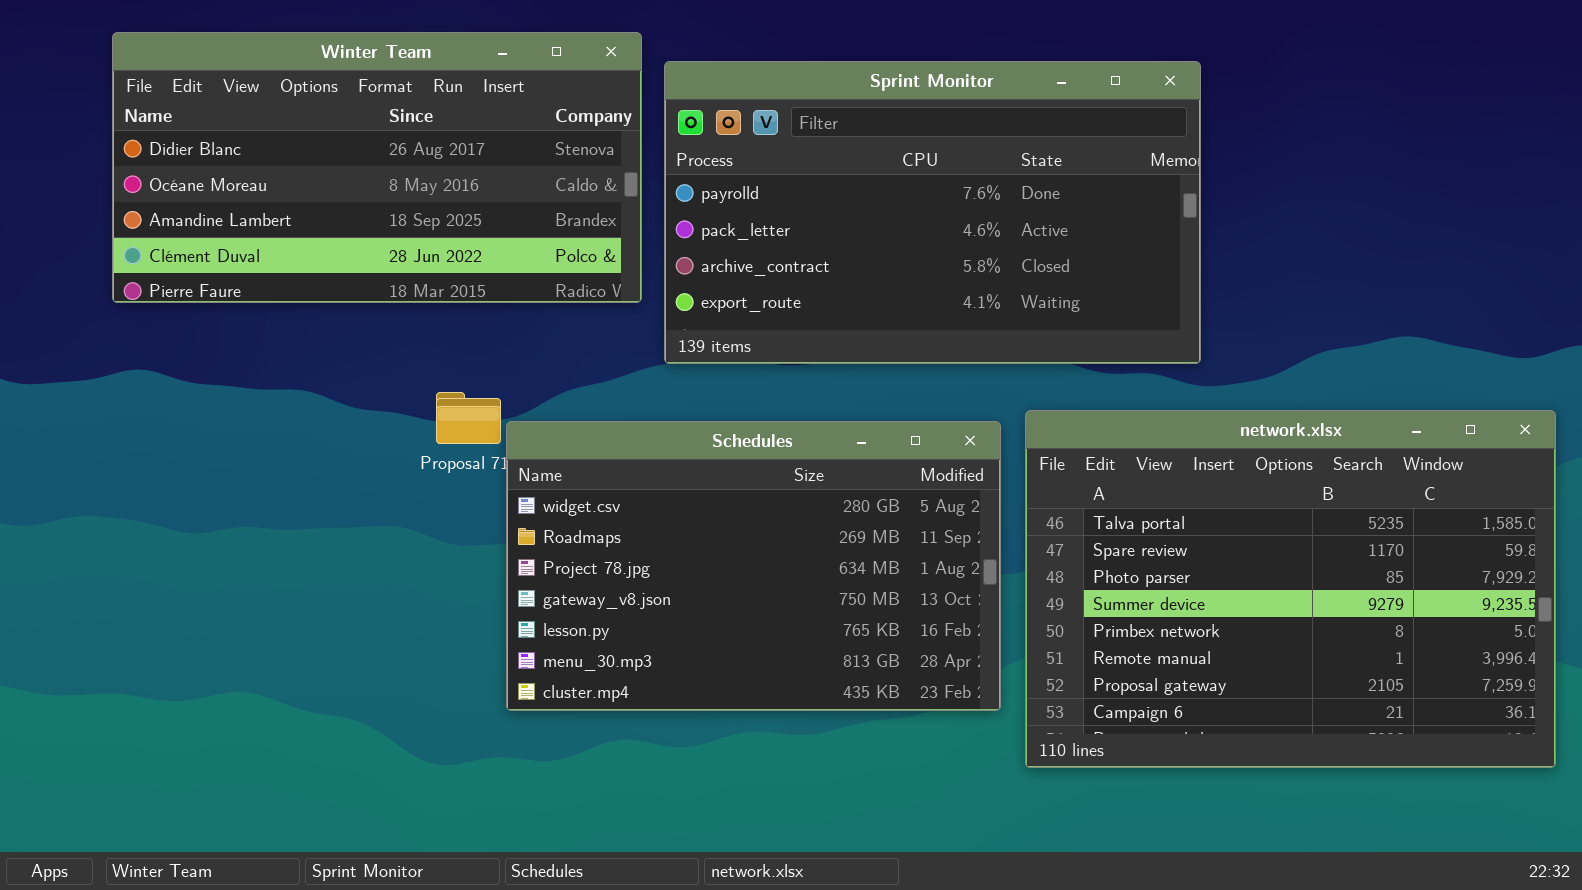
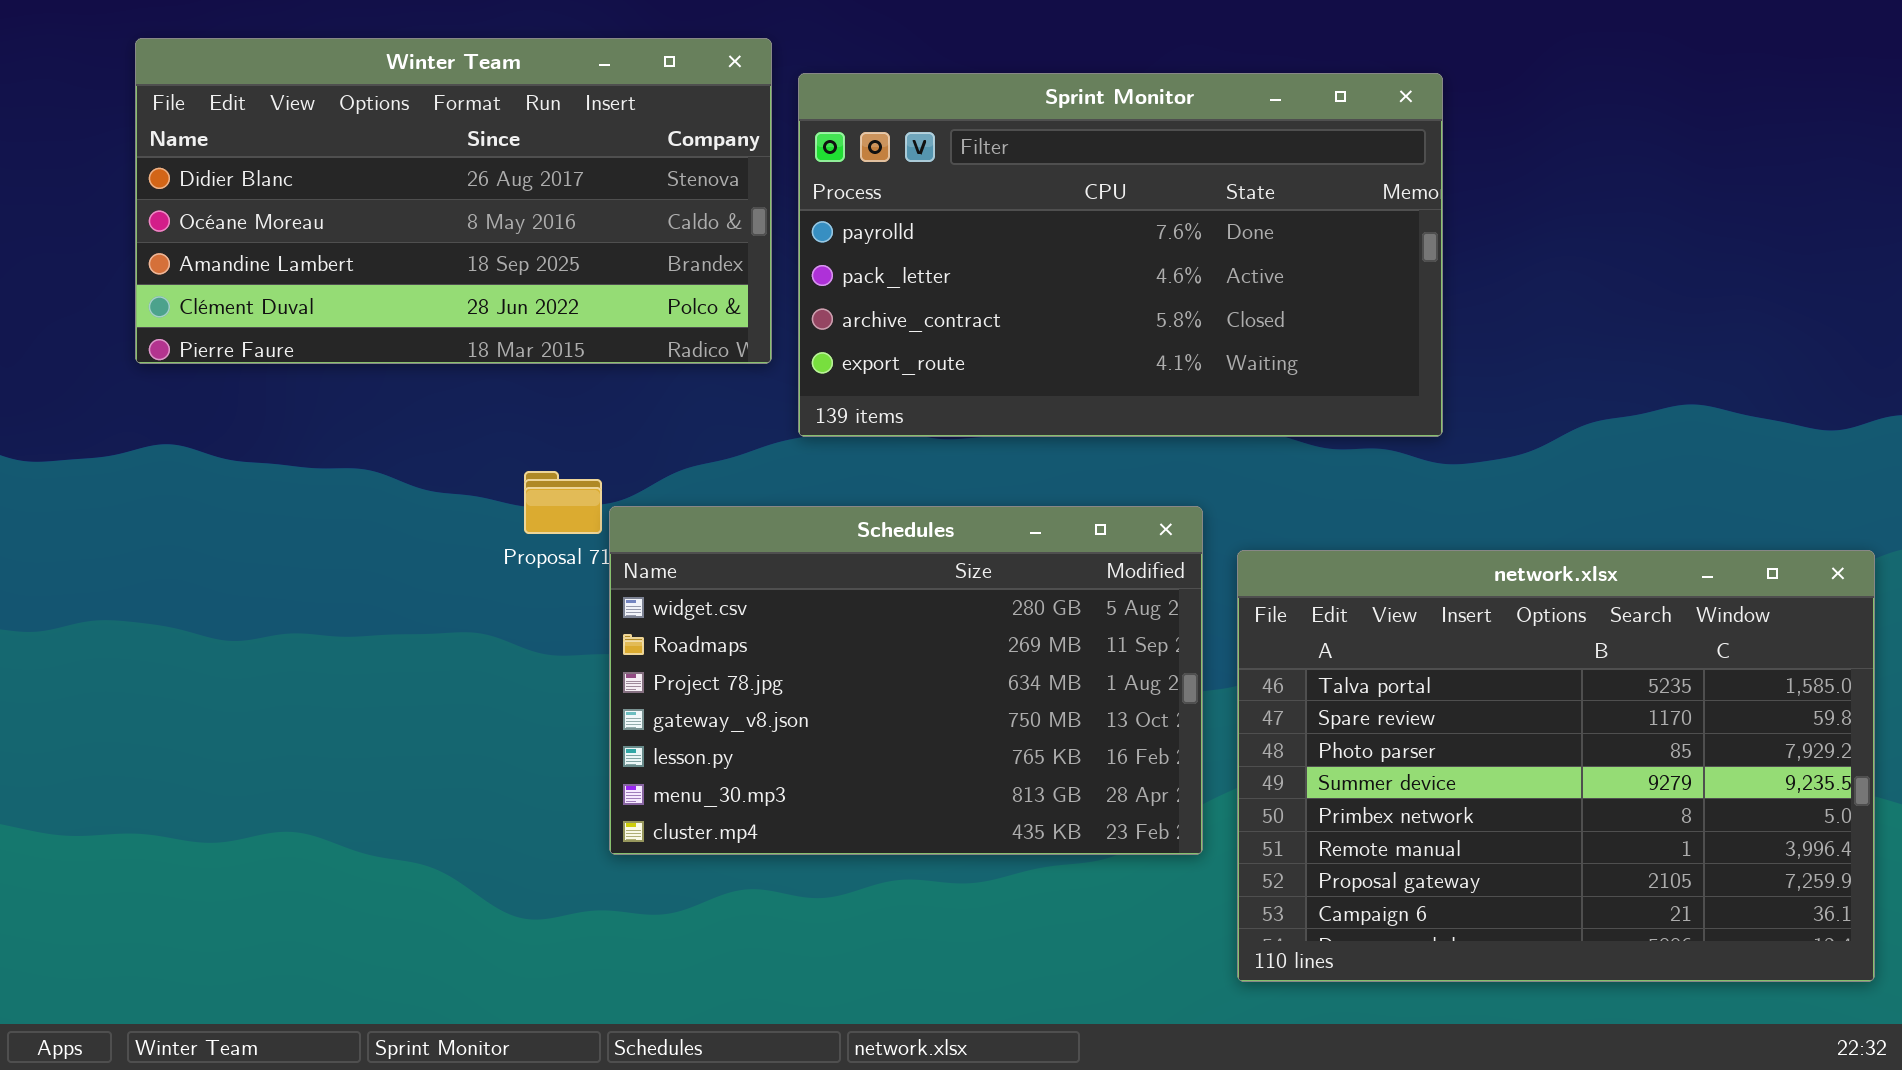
network.xlsx: [1025,410,1556,768] -> [1237,550,1875,982], moved

